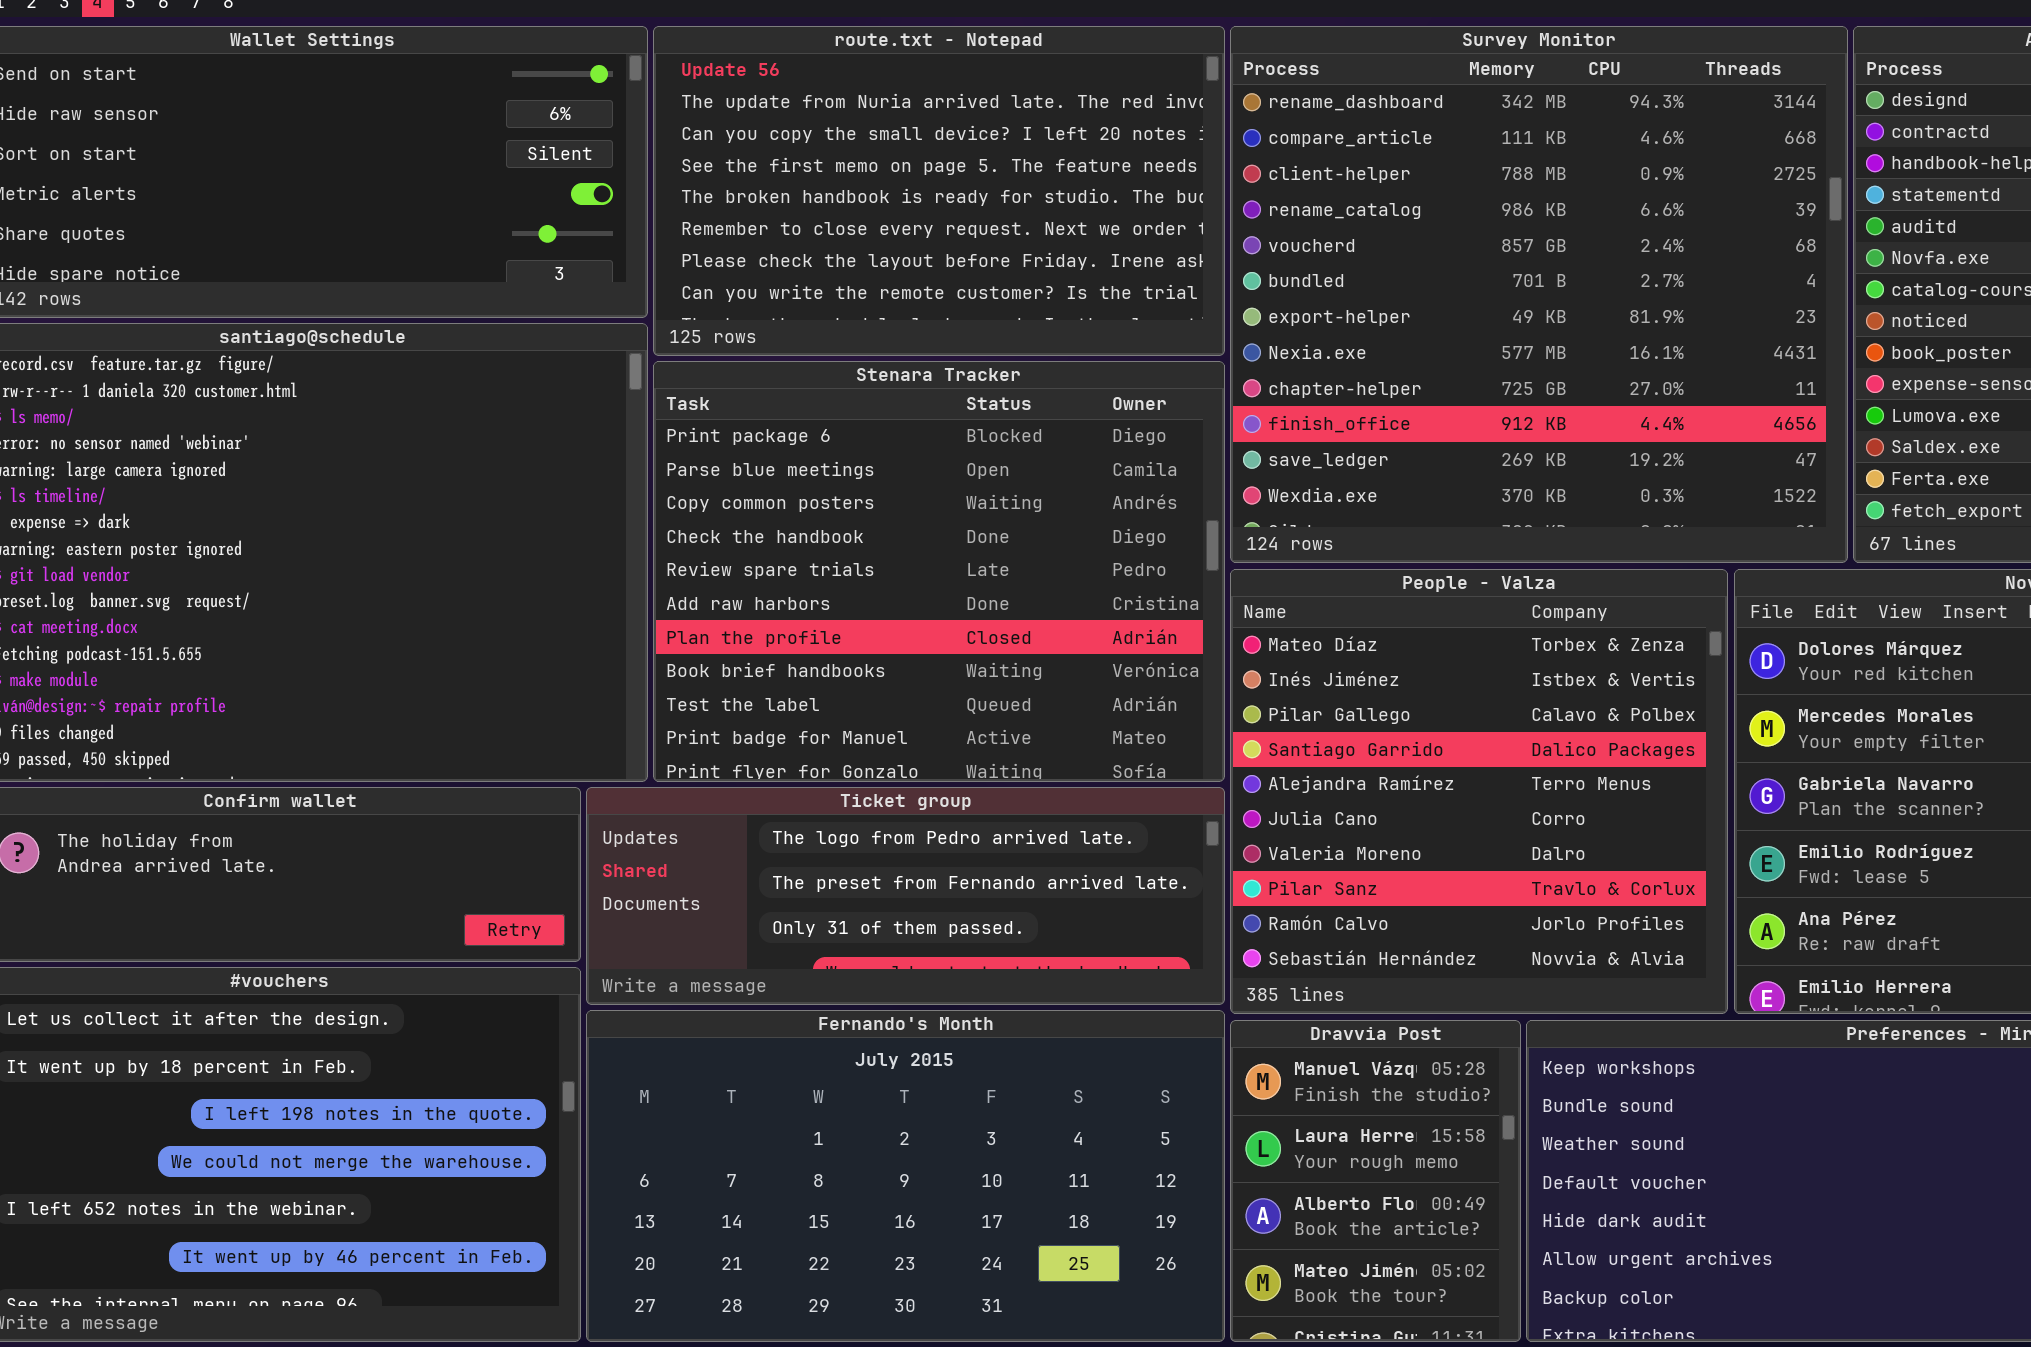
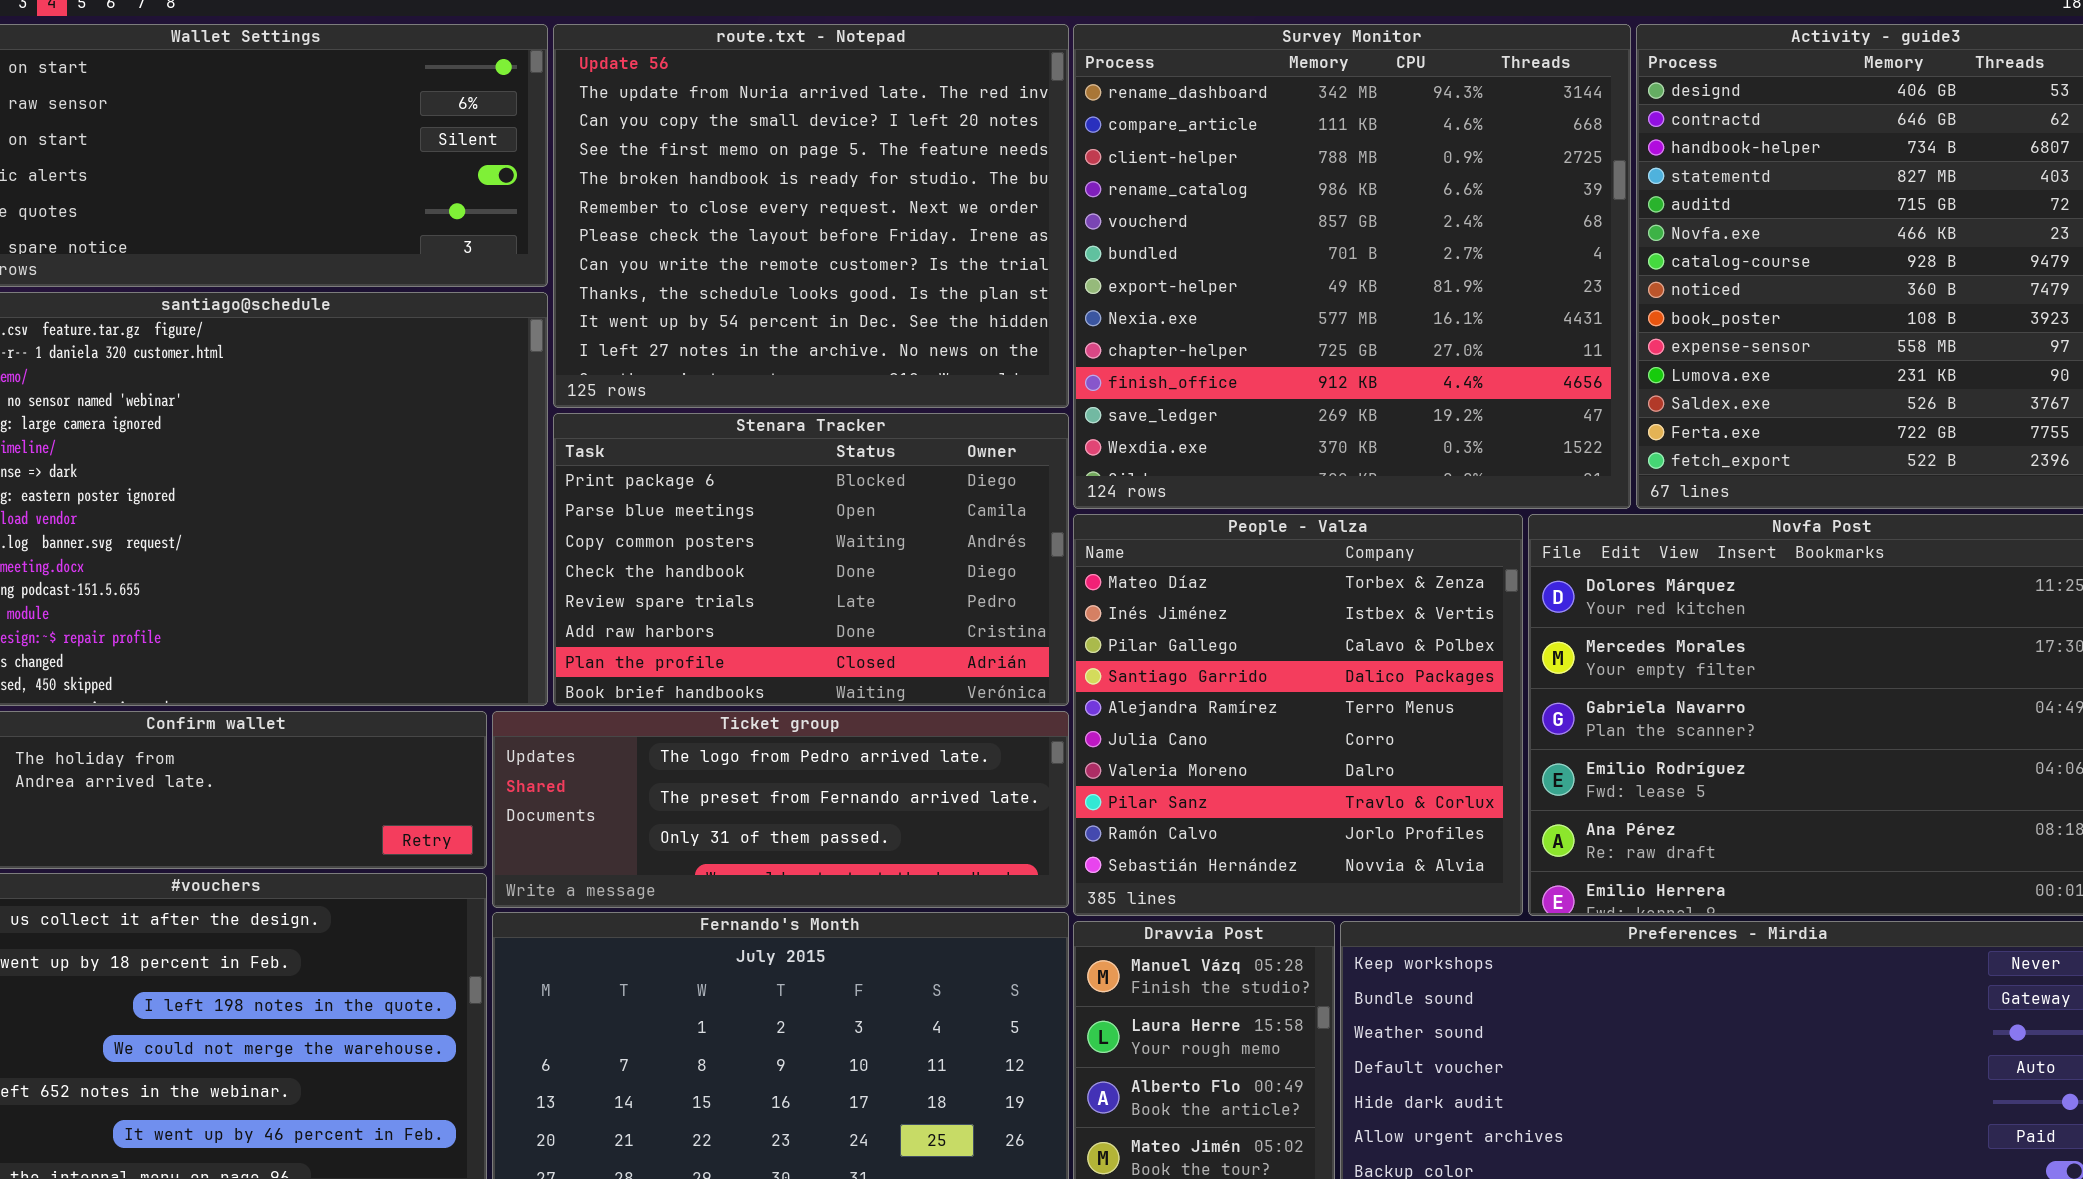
route.txt - Notepad: [653,26,1225,356] -> [553,24,1069,408], resized
Stenara Tracker: [653,361,1225,782] -> [553,413,1069,706], resized

